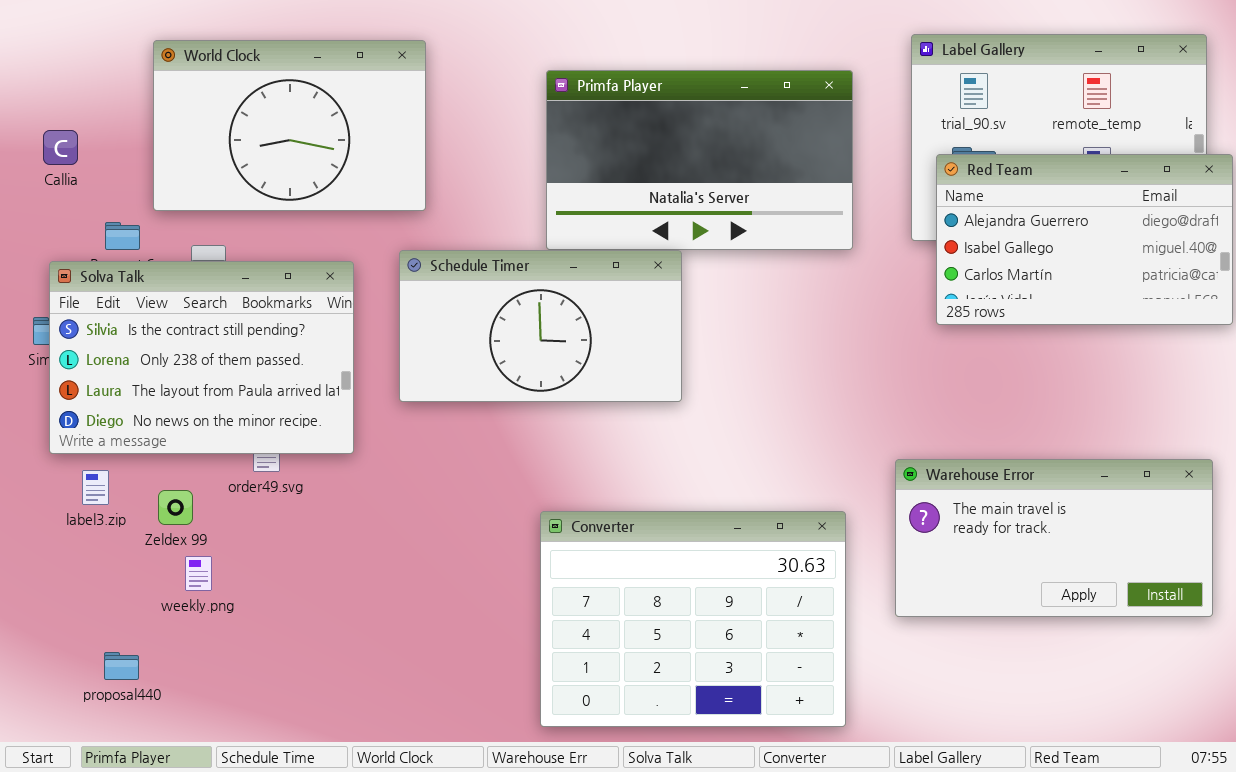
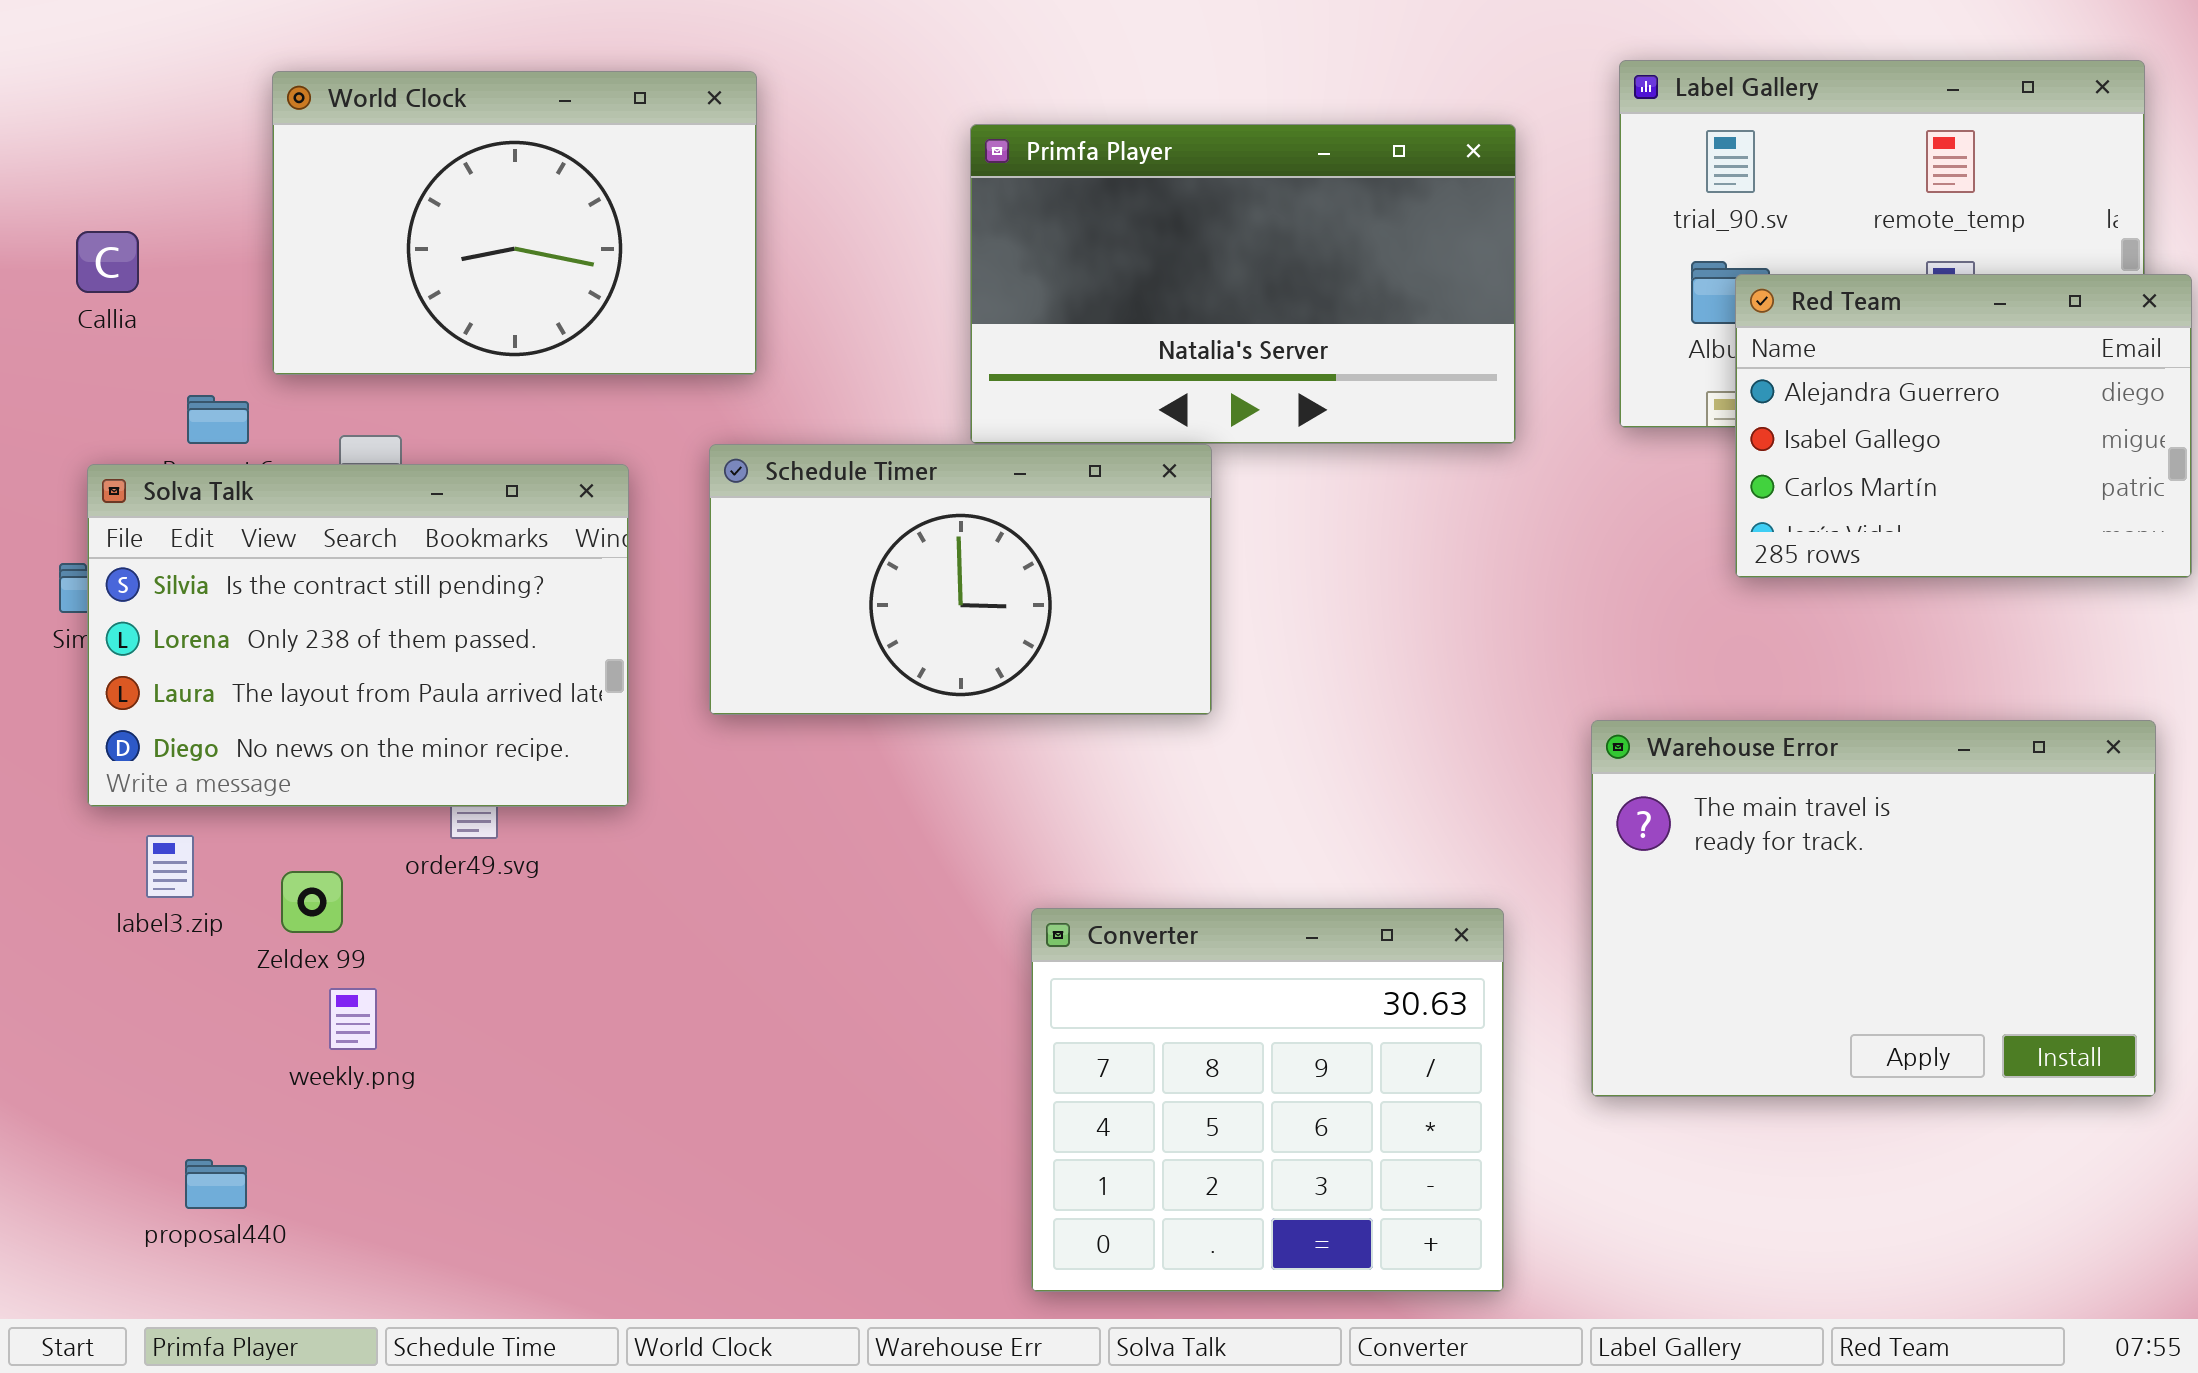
Red Team: [936,154,1233,325] -> [1735,274,2192,578], resized
Warehouse Error: [895,459,1213,617] -> [1591,720,2156,1097], resized
Converter: [540,511,846,727] -> [1031,908,1504,1292], resized

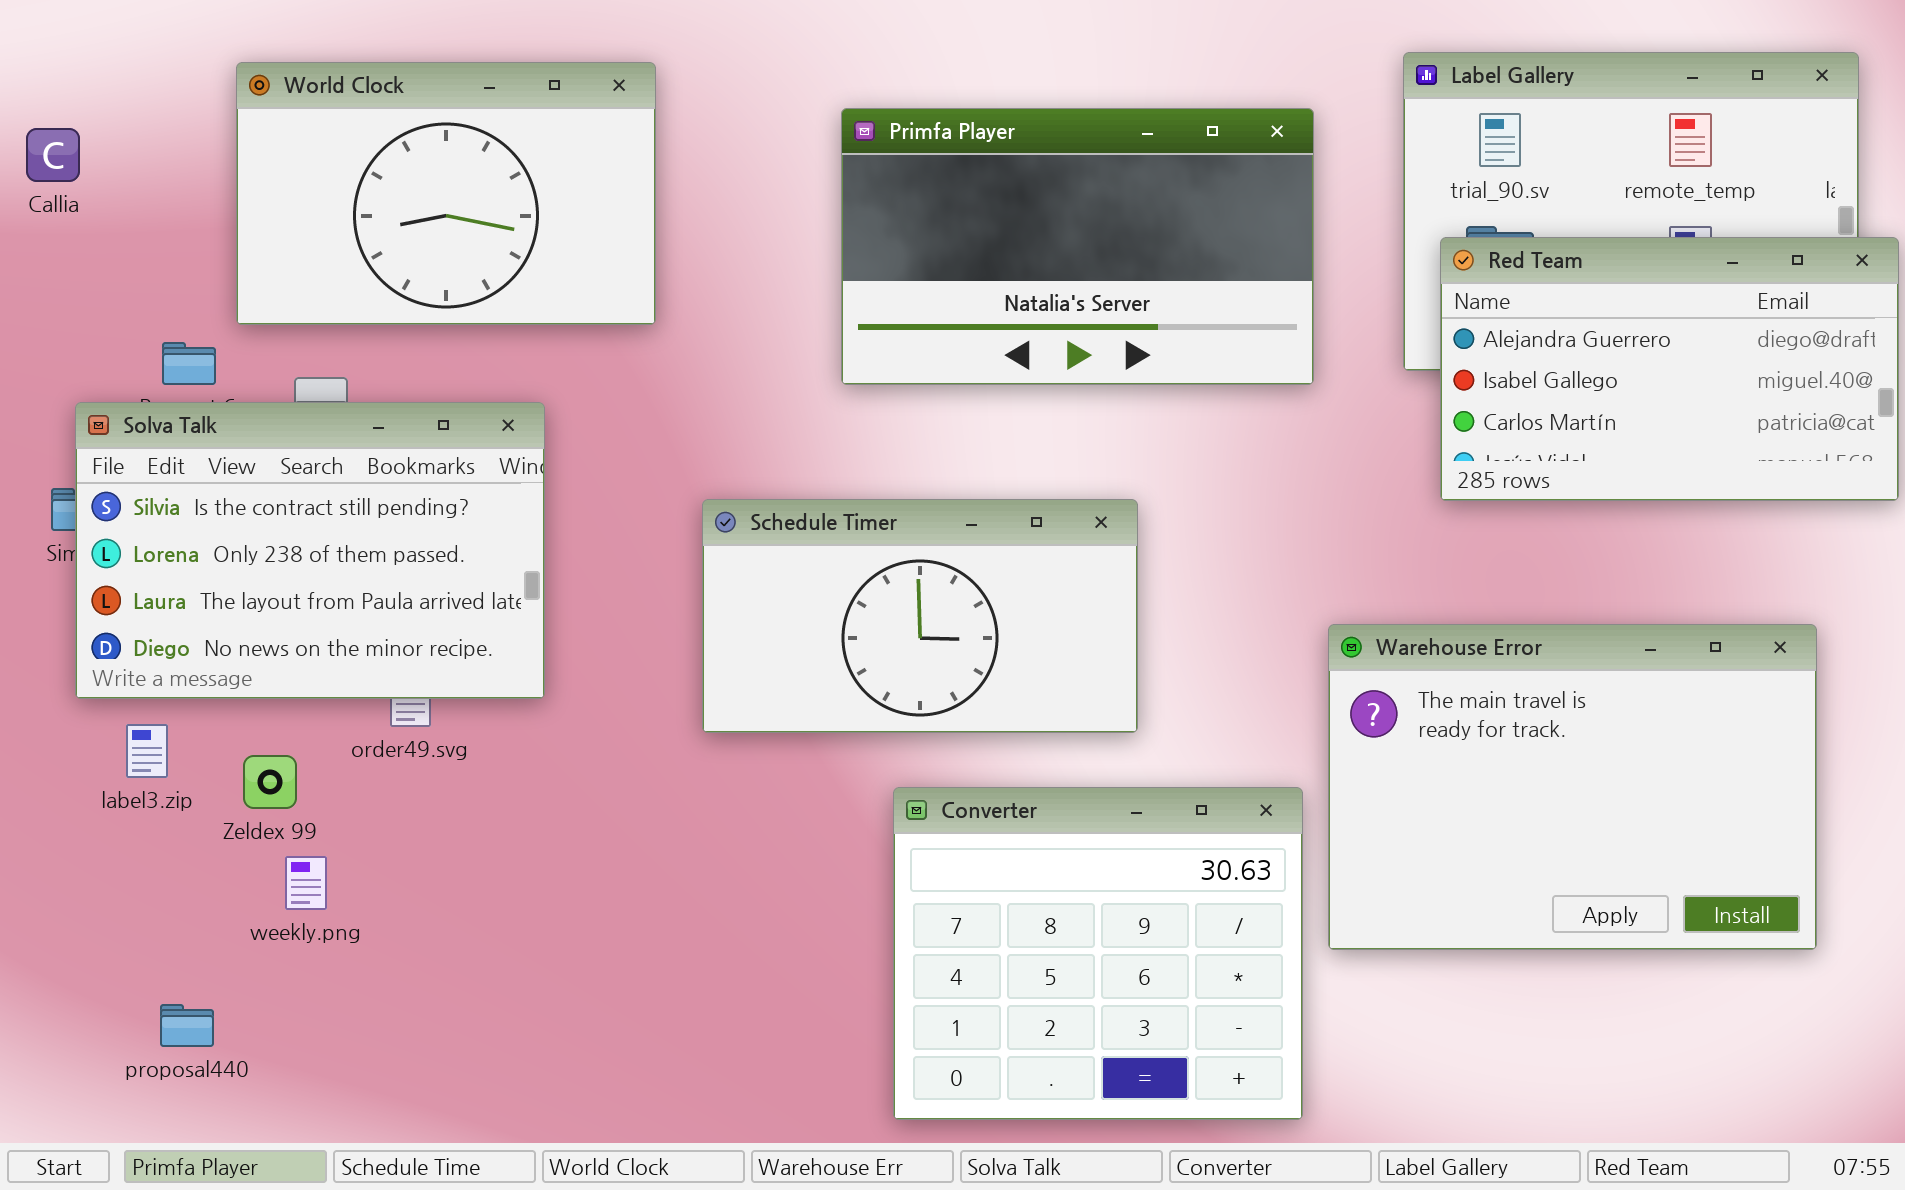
Callia: [76,231,139,293] -> [26,128,80,182], moved
Red Team: [1735,274,2192,578] -> [1440,237,1899,501], resized
Schedule Timer: [709,444,1212,715] -> [702,499,1138,733], moved
Warehouse Error: [1591,720,2156,1097] -> [1328,624,1817,950], moved

